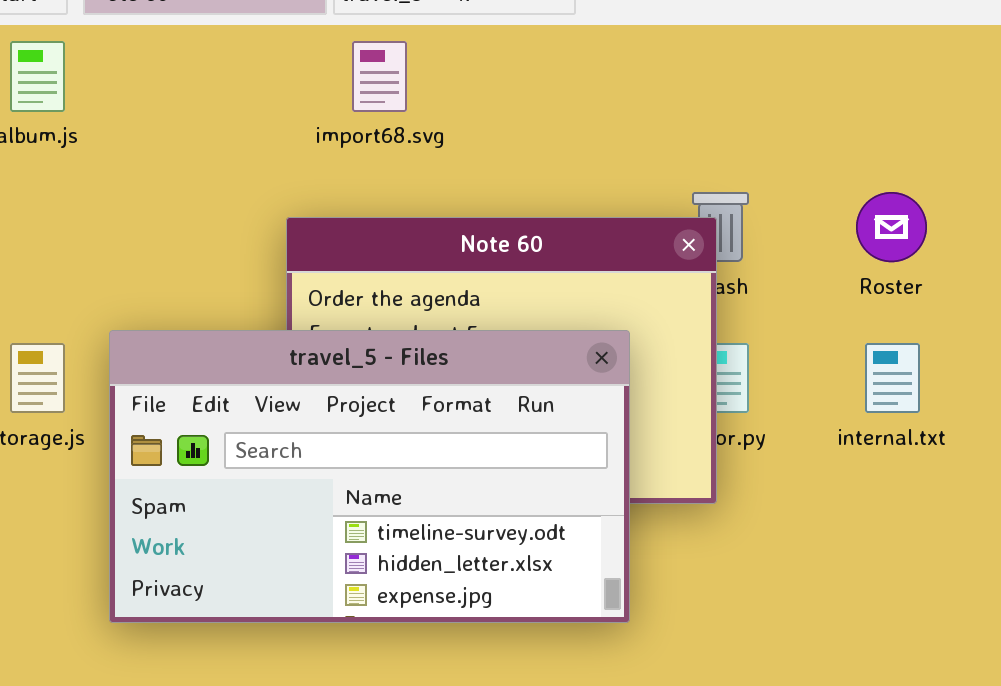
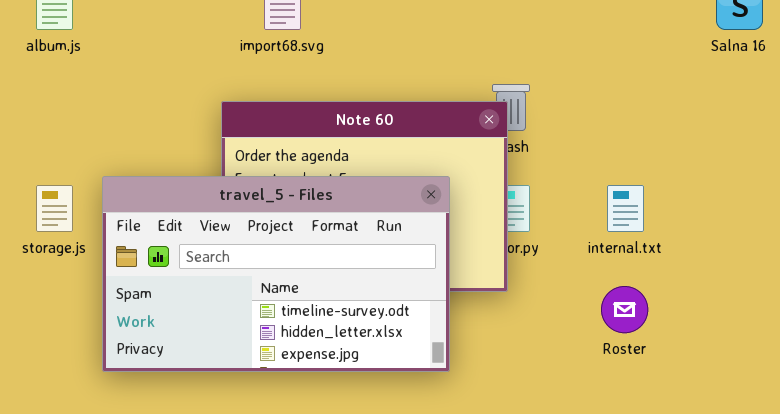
Roster: [856,192,927,262] -> [601,286,648,333], moved

